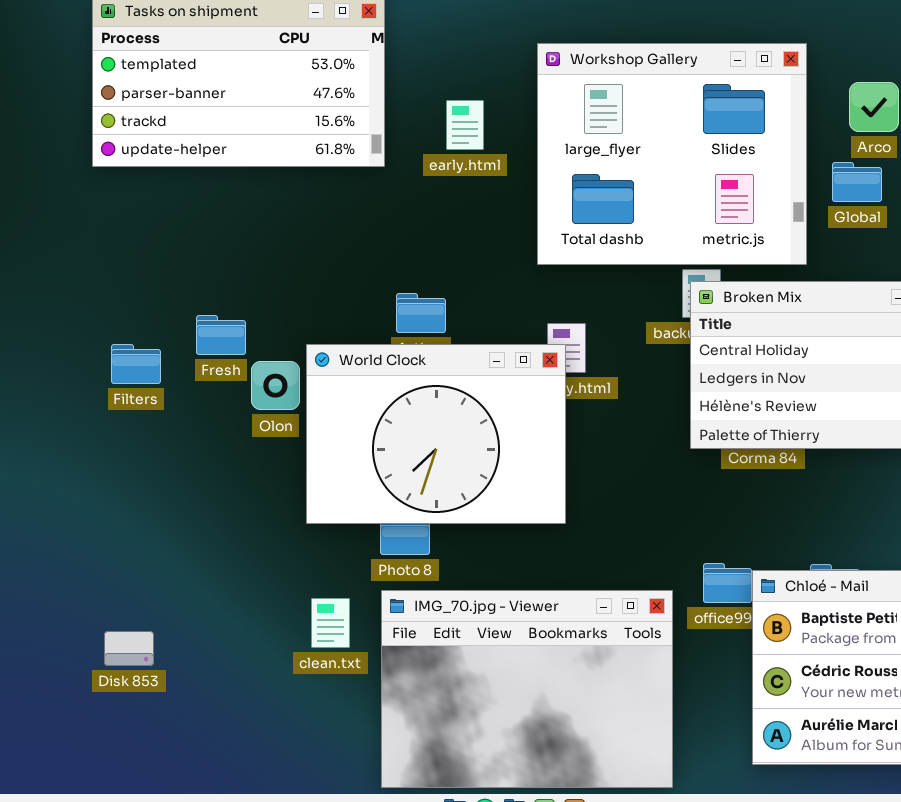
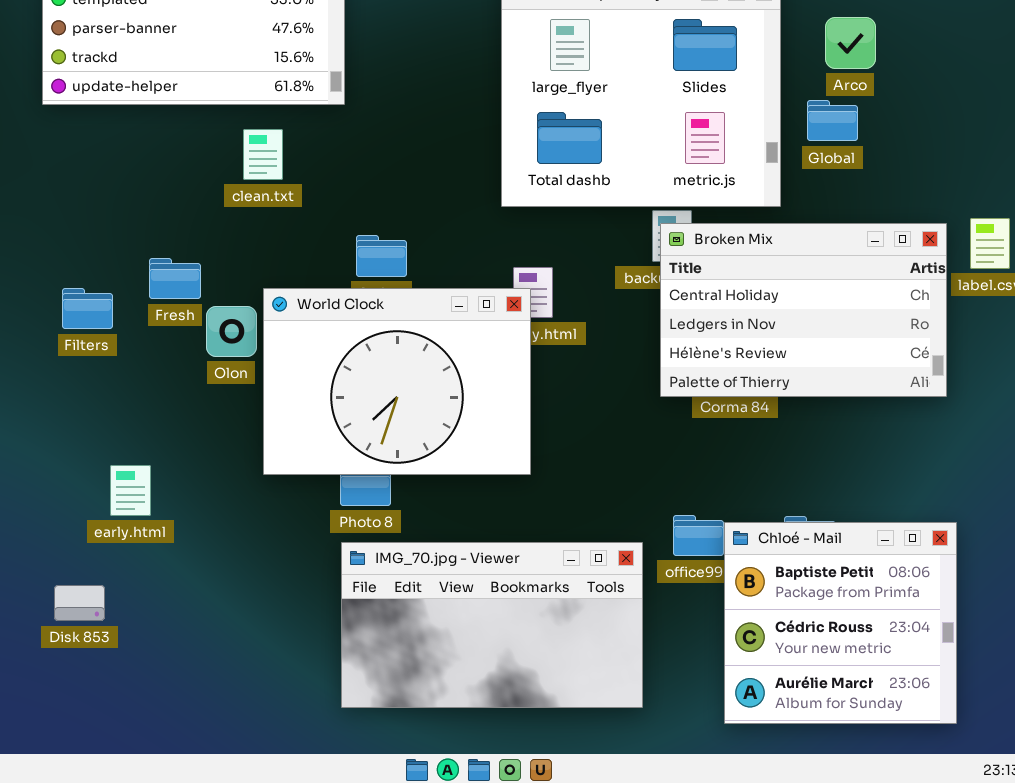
early.html: [446,100,484,150] -> [110,465,151,516], moved
IMG_70.jpg - Viewer: [381,590,673,788] -> [341,542,643,708], resized
clean.txt: [311,598,350,648] -> [243,129,283,180], moved

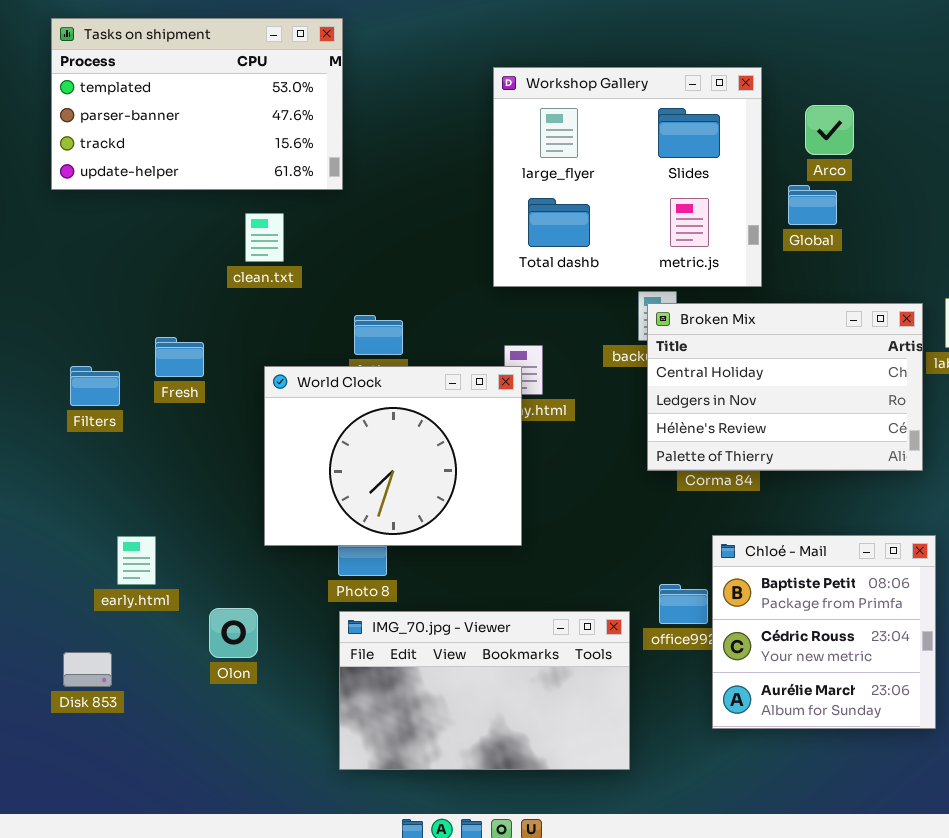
Olon: [206,306,257,357] -> [209,608,258,658], moved
Chloé - Mail: [724,522,957,724] -> [712,535,936,729], moved

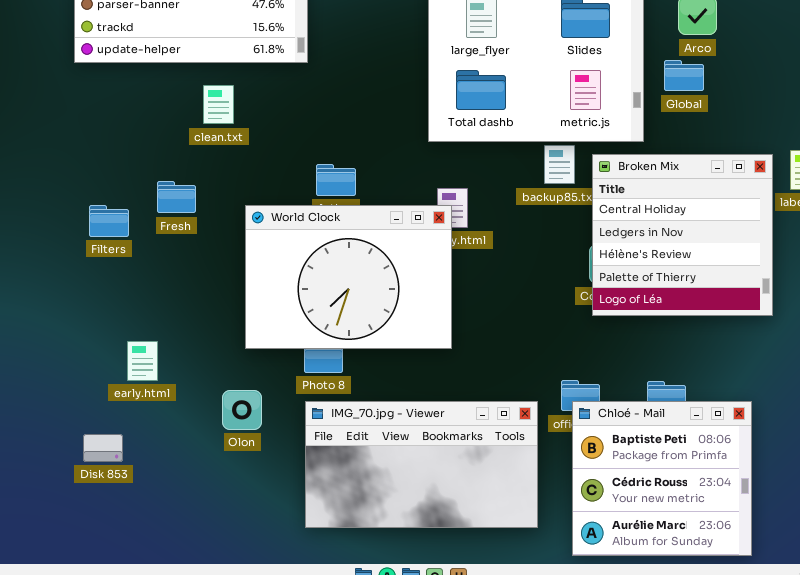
clean.txt: [245,213,284,262] -> [203,85,234,124], moved
Broken Mix: [647,303,923,471] -> [592,154,773,316], resized
Chloé - Mail: [712,535,936,729] -> [572,401,752,556], moved
Olon: [209,608,258,658] -> [222,390,262,430], moved

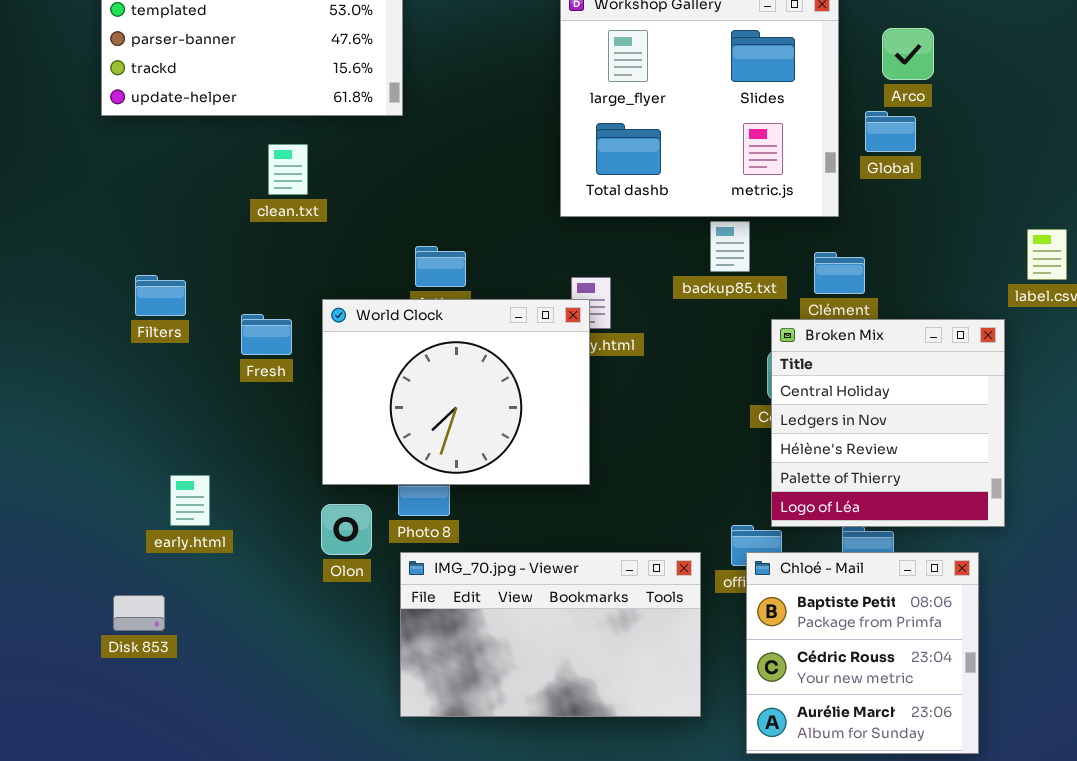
Broken Mix: [592,154,773,316] -> [771,319,1005,527], moved
Fresh: [157,181,196,213] -> [241,314,292,355], moved
Filters: [89,205,129,237] -> [135,275,186,316], moved
Olon: [222,390,262,430] -> [321,504,372,555], moved

